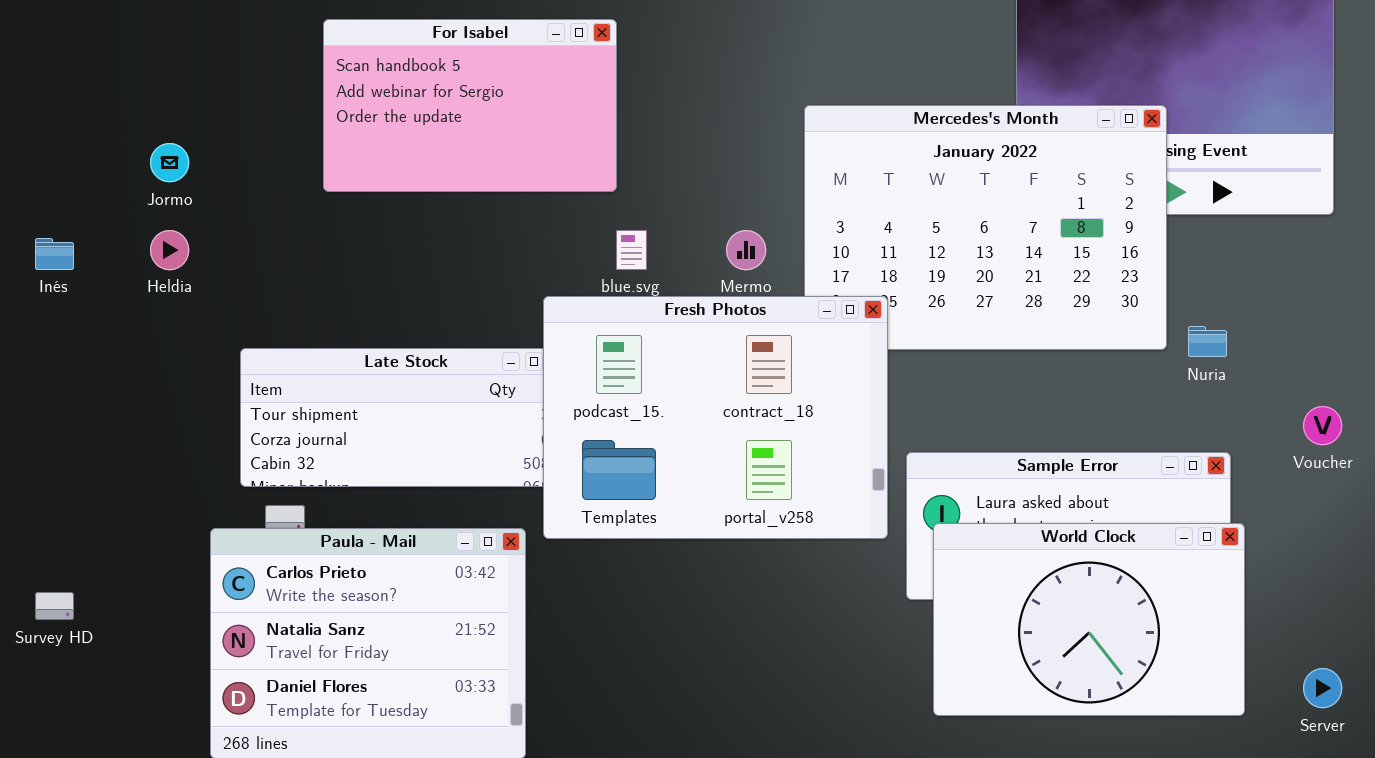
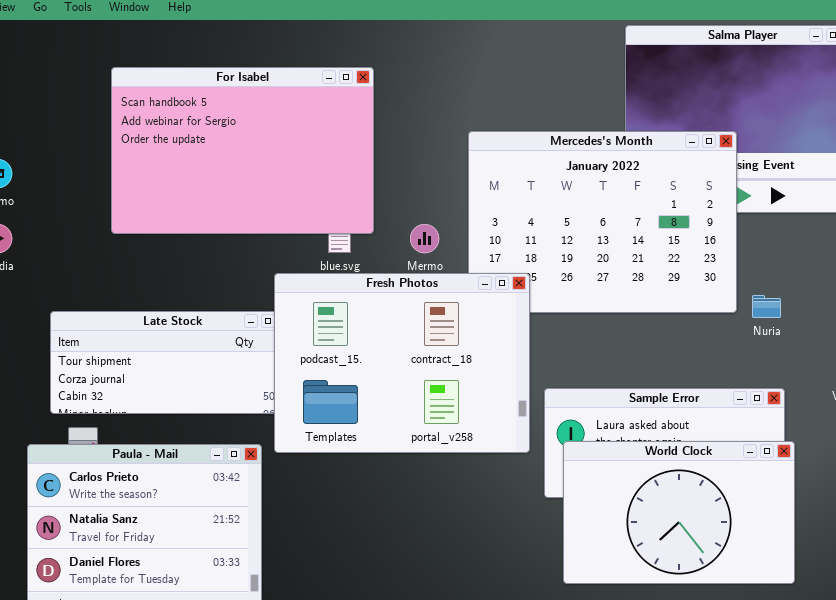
For Isabel: [323,19,617,192] -> [111,67,374,234], resized

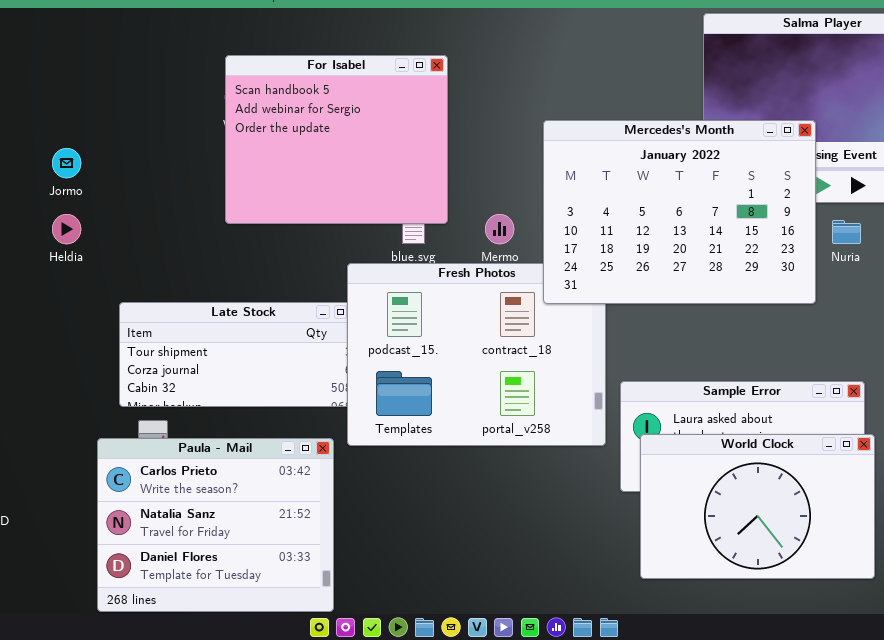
For Isabel: [111,67,374,234] -> [225,55,448,224], resized
Mercedes's Month: [468,131,737,313] -> [543,120,816,304], raised
Nuria: [752,295,781,318] -> [832,220,861,244], moved

